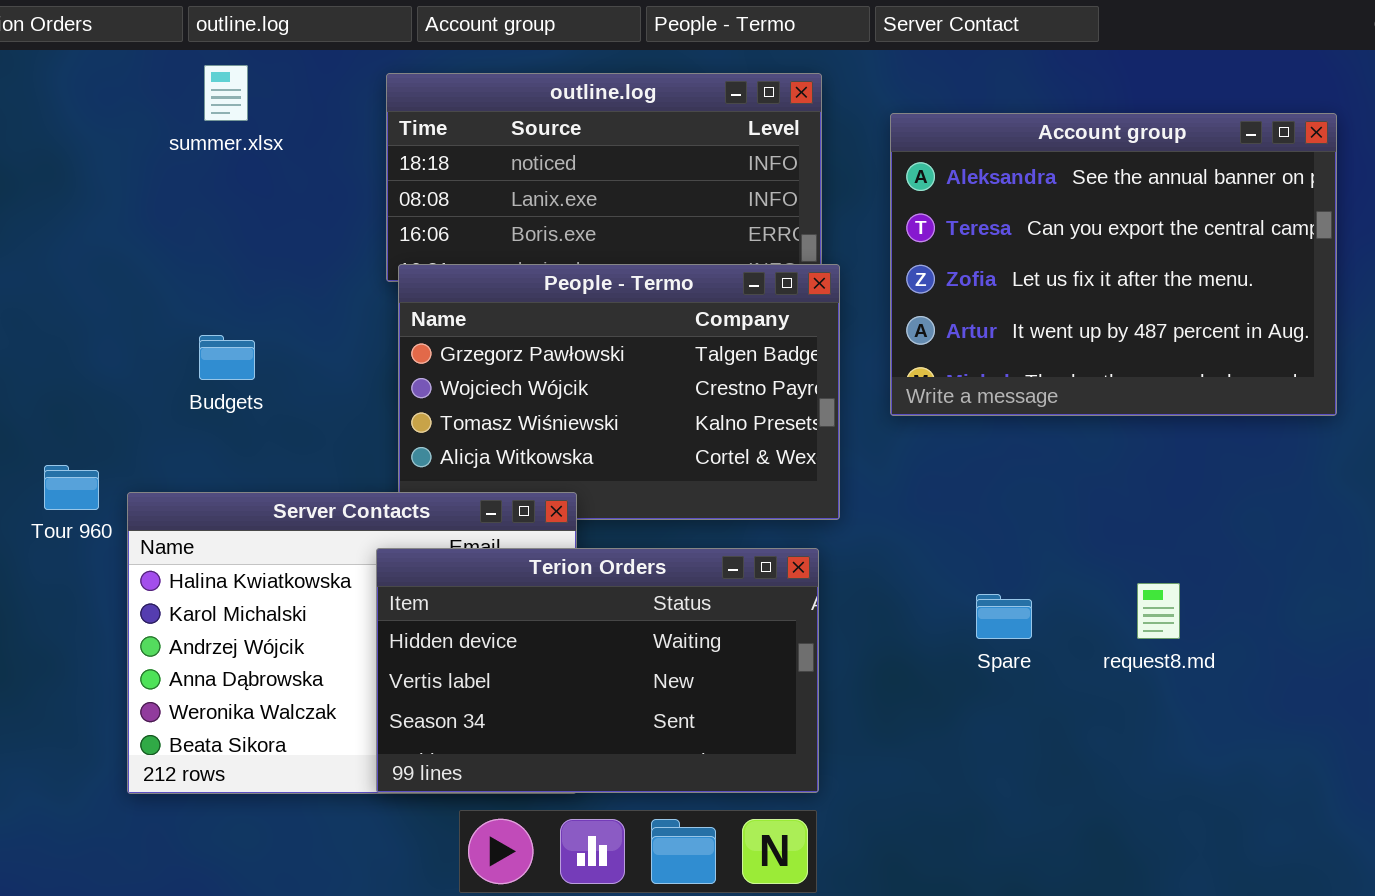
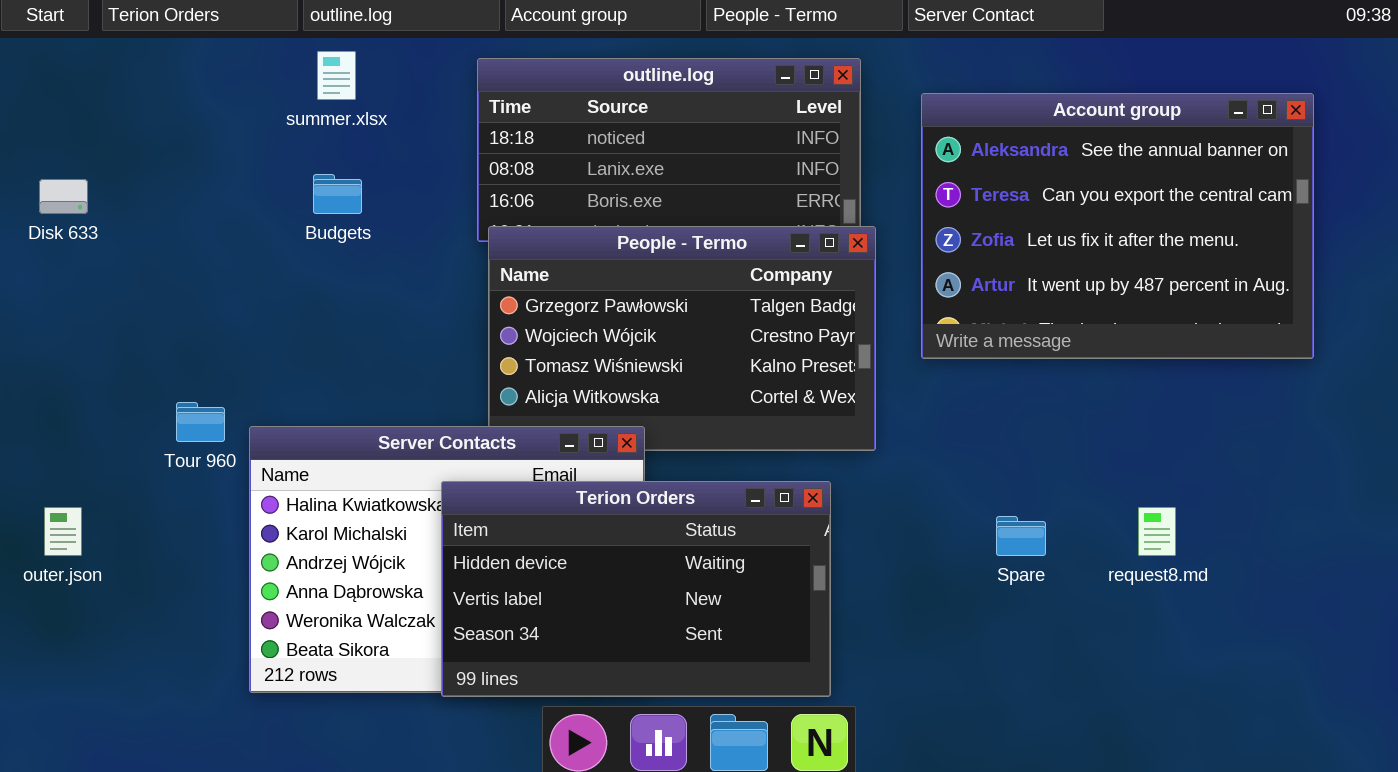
Budgets: [199,335,255,380] -> [313,174,362,214], moved
Terion Orders: [376,548,819,793] -> [441,481,831,697], moved

